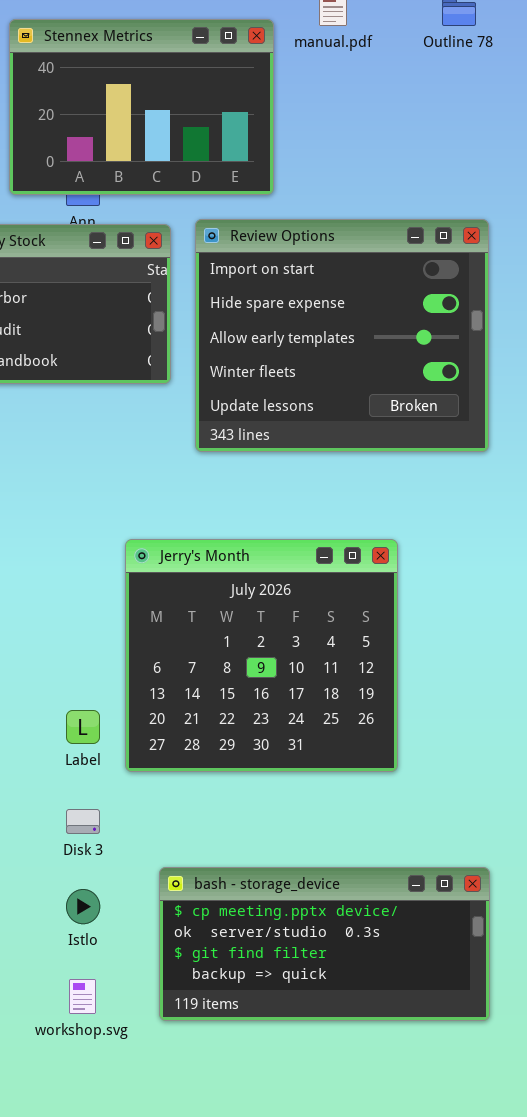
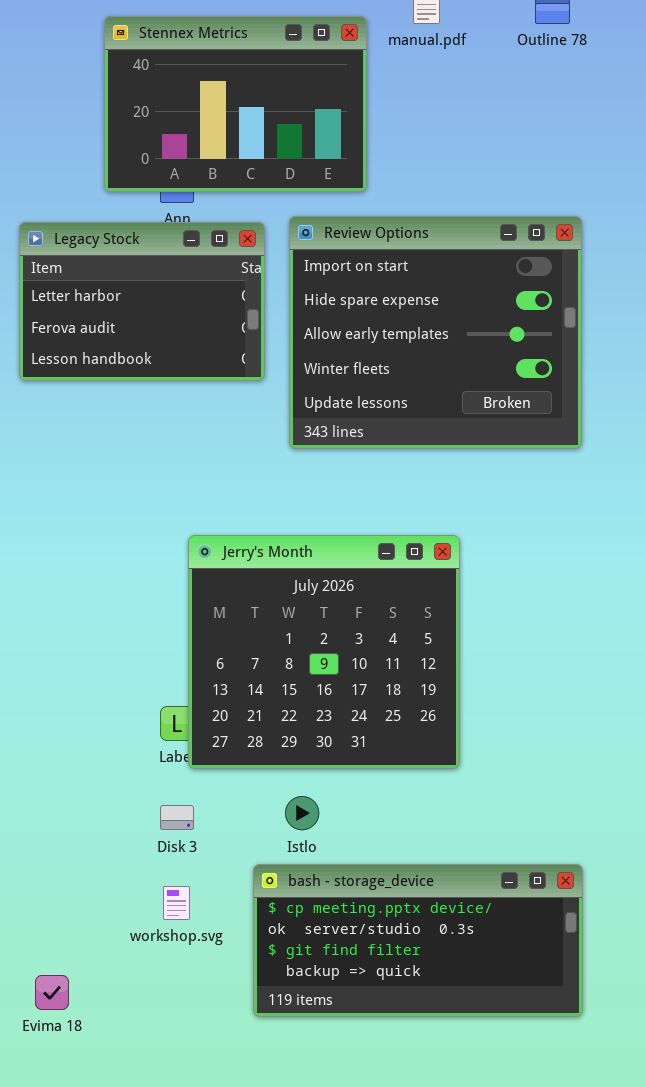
Jerry's Month: [125,539,398,772] -> [188,535,460,769], moved
Istlo: [66,889,100,924] -> [285,796,319,830], moved
workshop.svg: [69,979,96,1014] -> [163,886,190,920], moved

